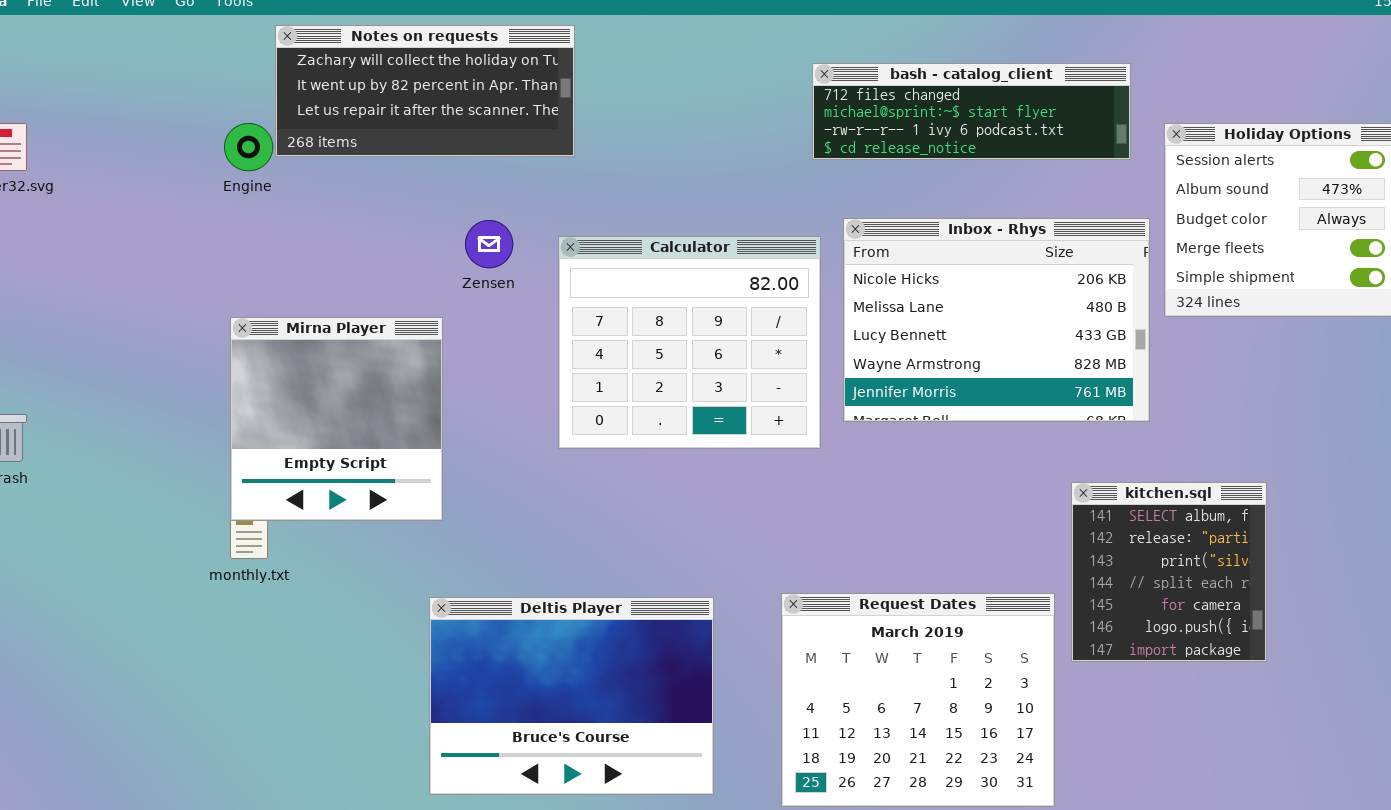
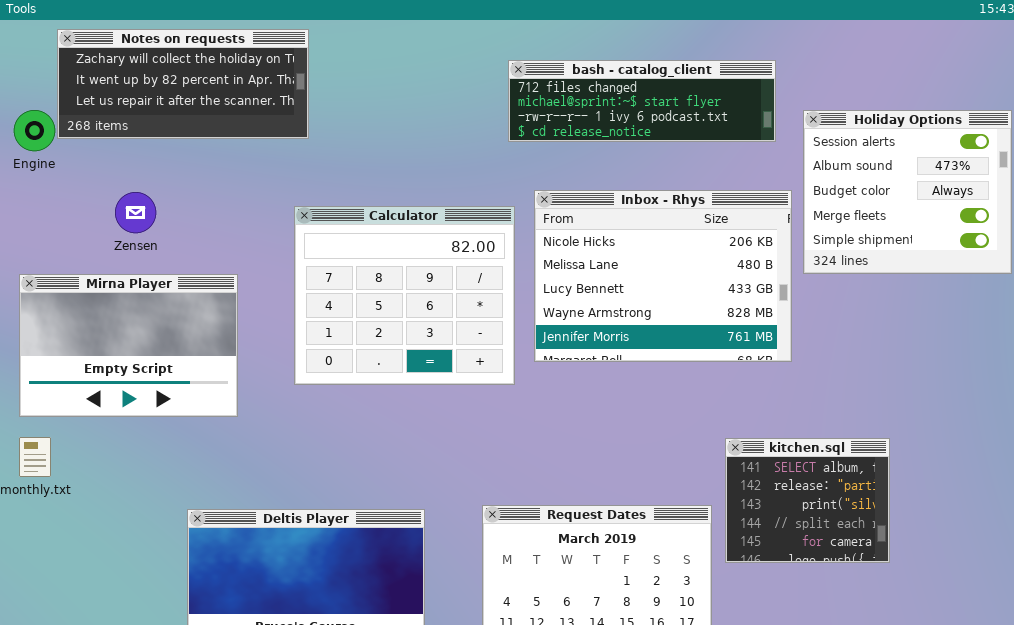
Zensen: [465,220,513,268] -> [115,192,156,233], moved
Mirna Player: [230,317,443,521] -> [19,274,238,417], resized
kitchen.sql: [1071,482,1267,662] -> [725,438,890,563], resized

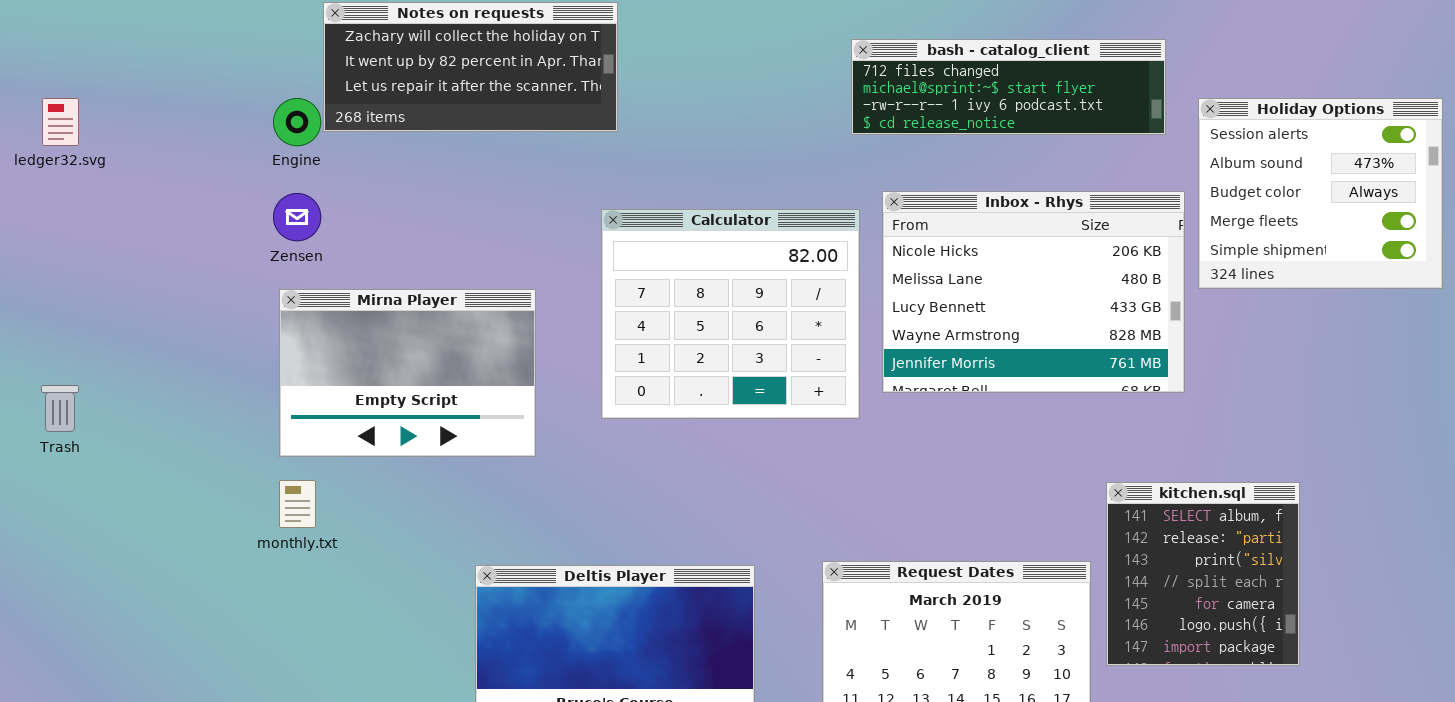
Zensen: [115,192,156,233] -> [273,193,321,241], moved
kitchen.sql: [725,438,890,563] -> [1106,482,1300,666], resized

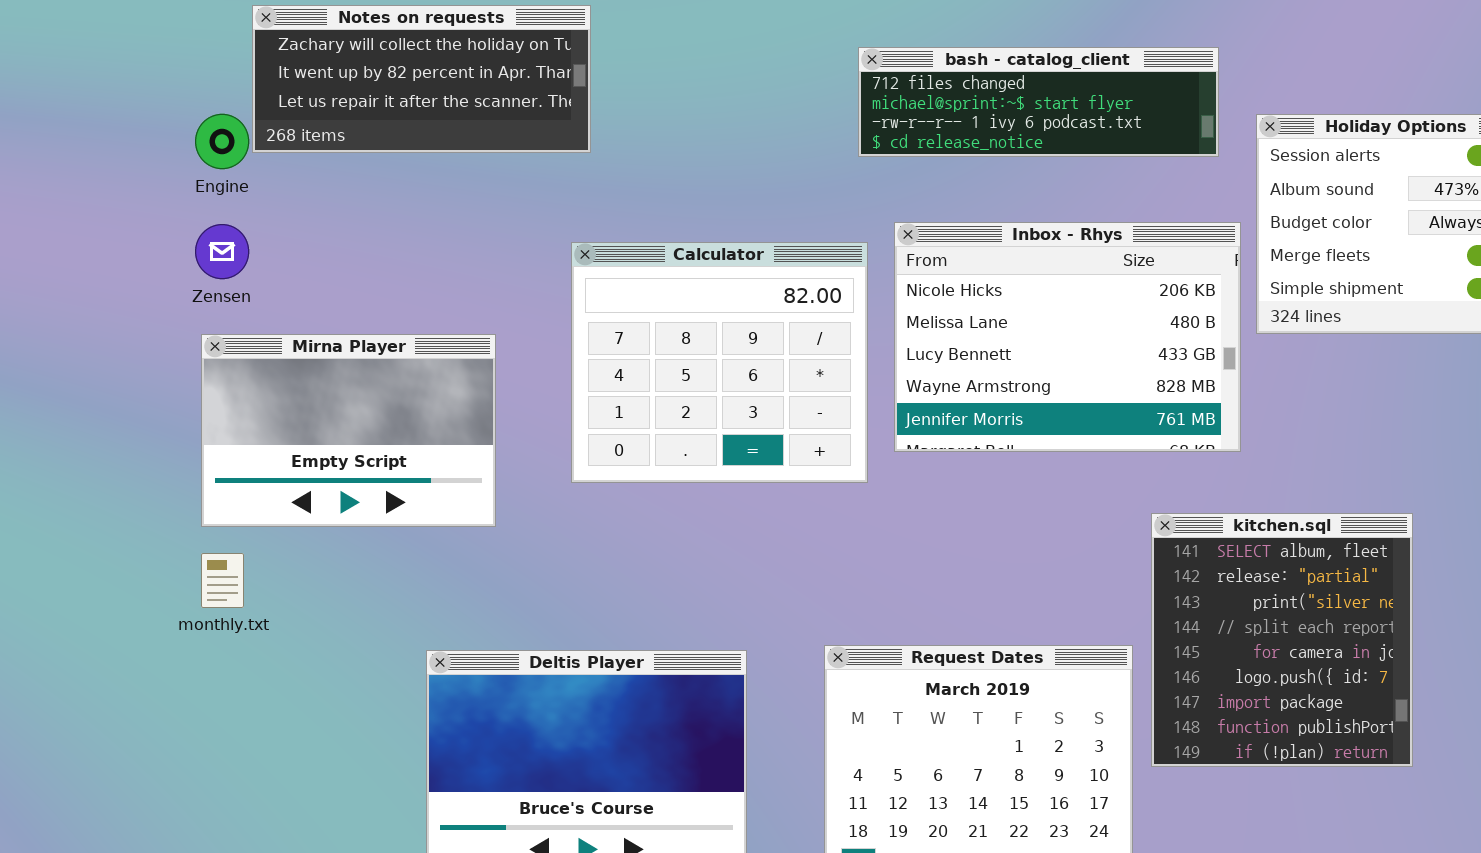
kitchen.sql: [1106,482,1300,666] -> [1151,513,1413,767], resized

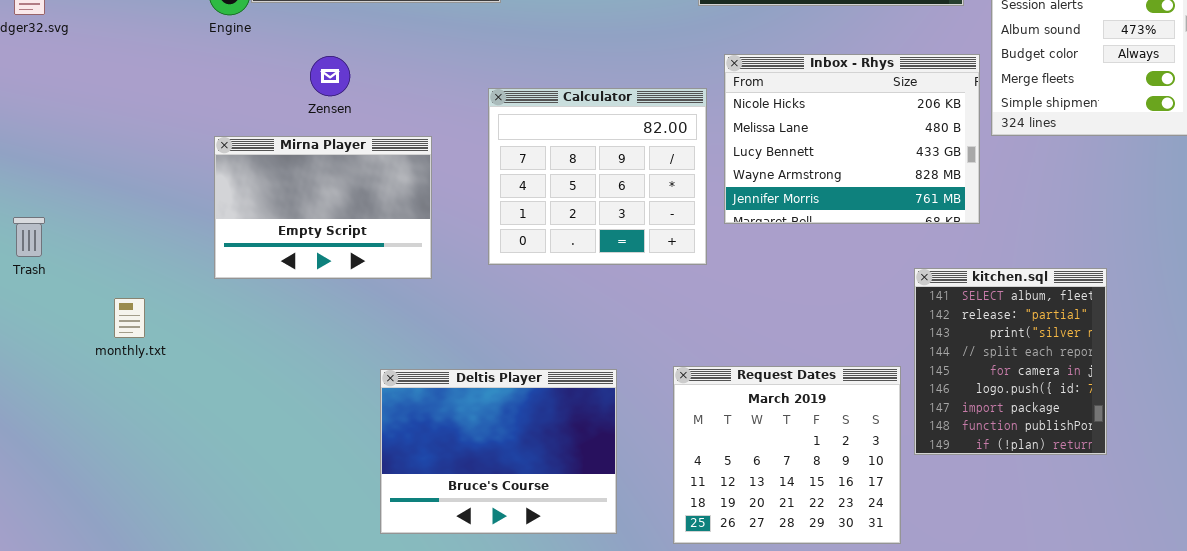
Zensen: [195,224,249,279] -> [310,56,350,96], moved
Calculator: [571,242,868,483] -> [488,88,707,265], moved
monthly.txt: [201,553,244,608] -> [114,298,145,338], moved

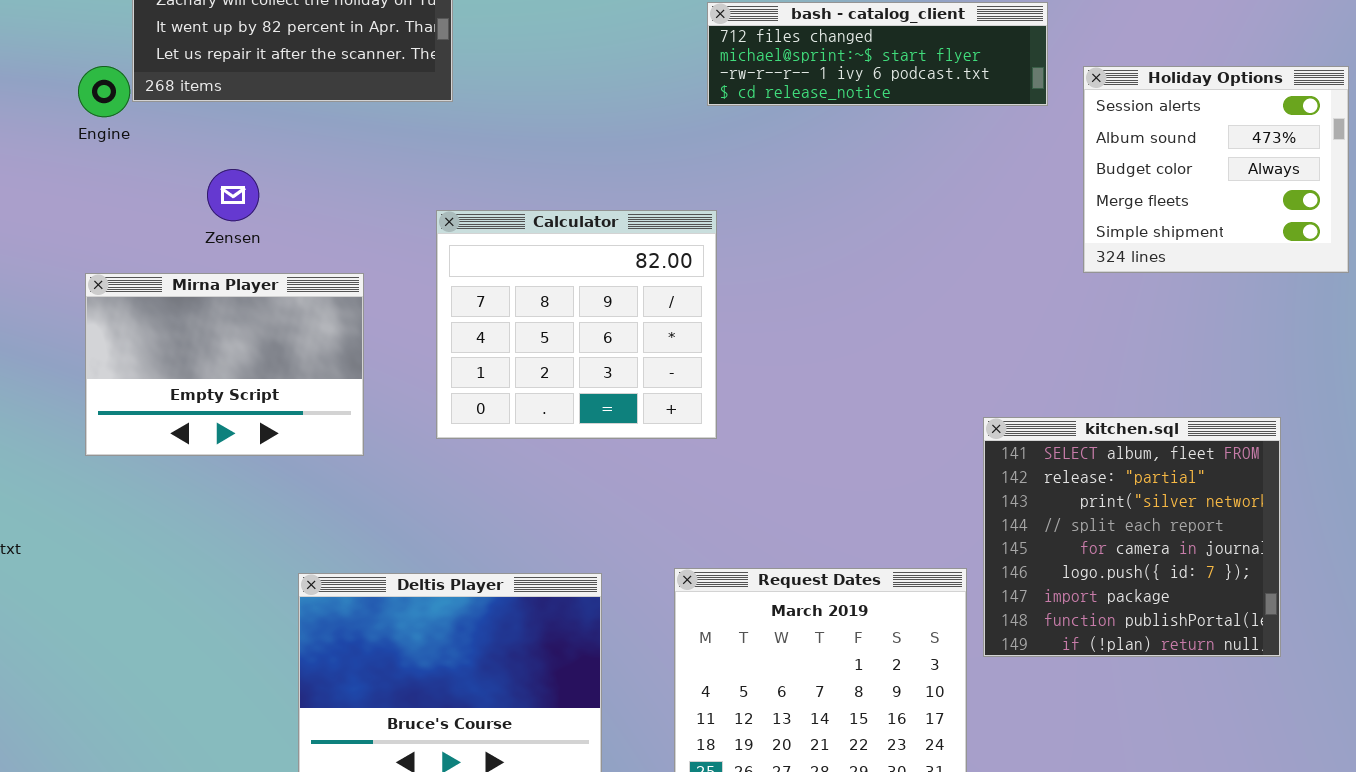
Inbox - Rhys: [724,54,980,224] -> none, closed
kitchen.sql: [914,268,1107,455] -> [983,417,1281,657], moved, resized

